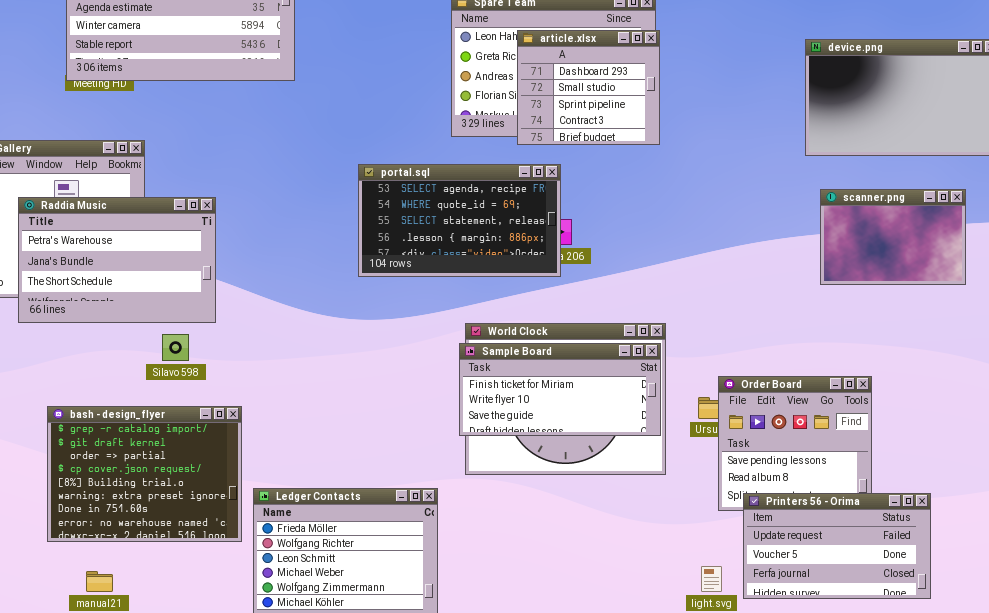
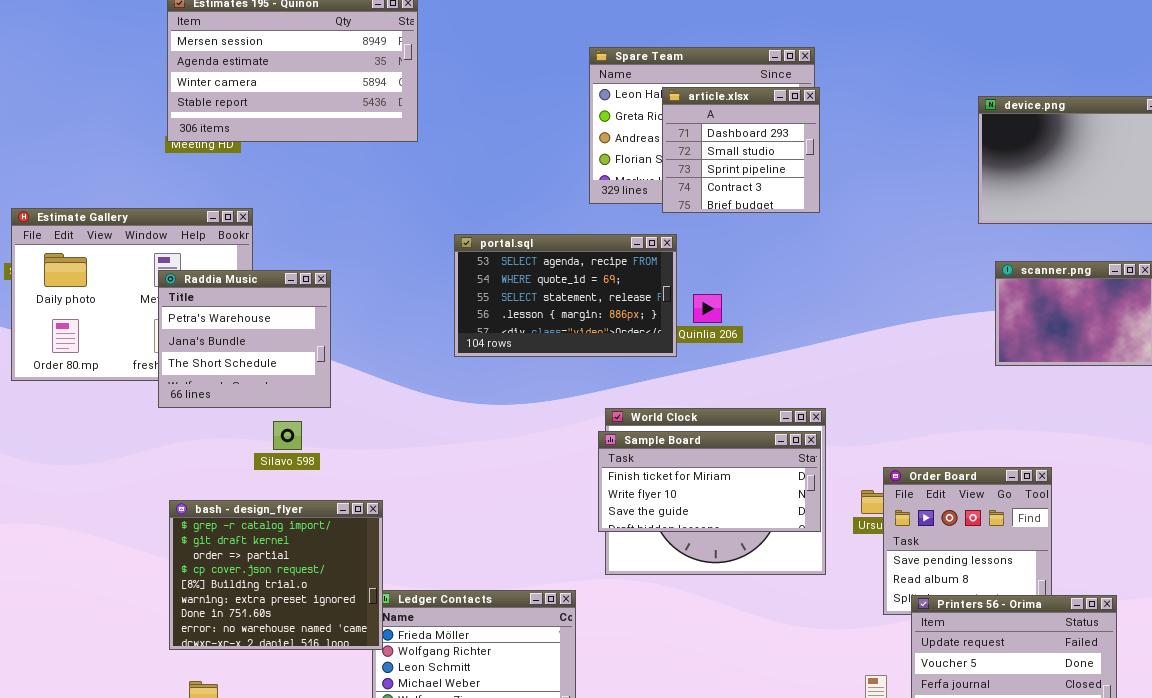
portal.sql: [358,164,561,277] -> [454,234,677,357], moved
Raddia Music: [18,197,216,323] -> [158,270,331,408], resized
bash - design_flyer: [47,406,242,542] -> [169,500,383,650], moved

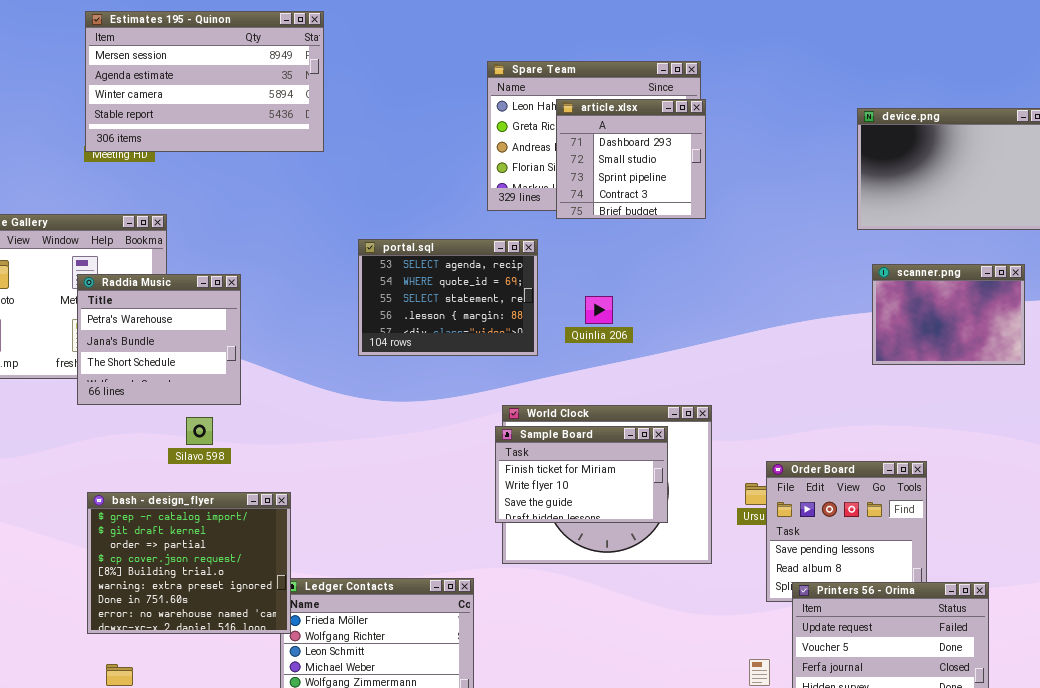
portal.sql: [454,234,677,357] -> [358,239,538,356], resized
Sample Board: [598,431,821,532] -> [495,426,668,523], resized

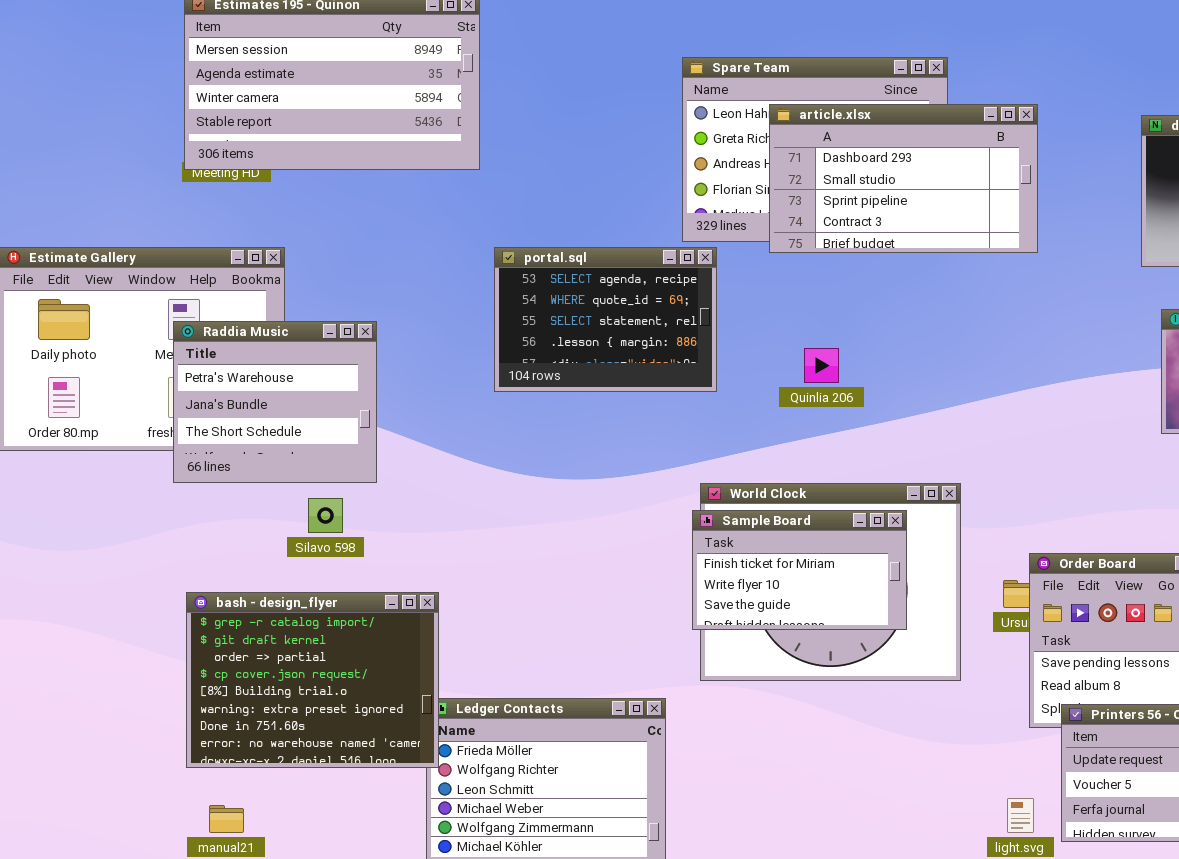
article.xlsx: [556,99,706,219] -> [769,104,1038,253], resized
portal.sql: [358,239,538,356] -> [494,247,717,392], moved

